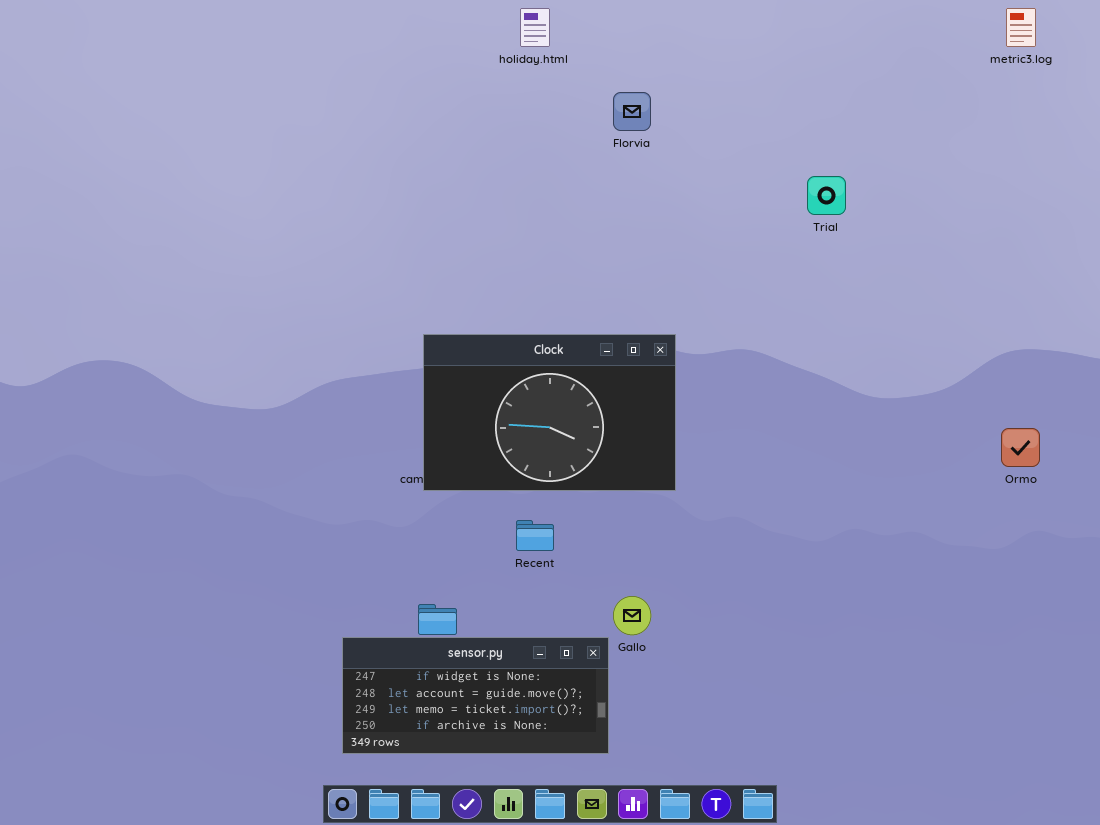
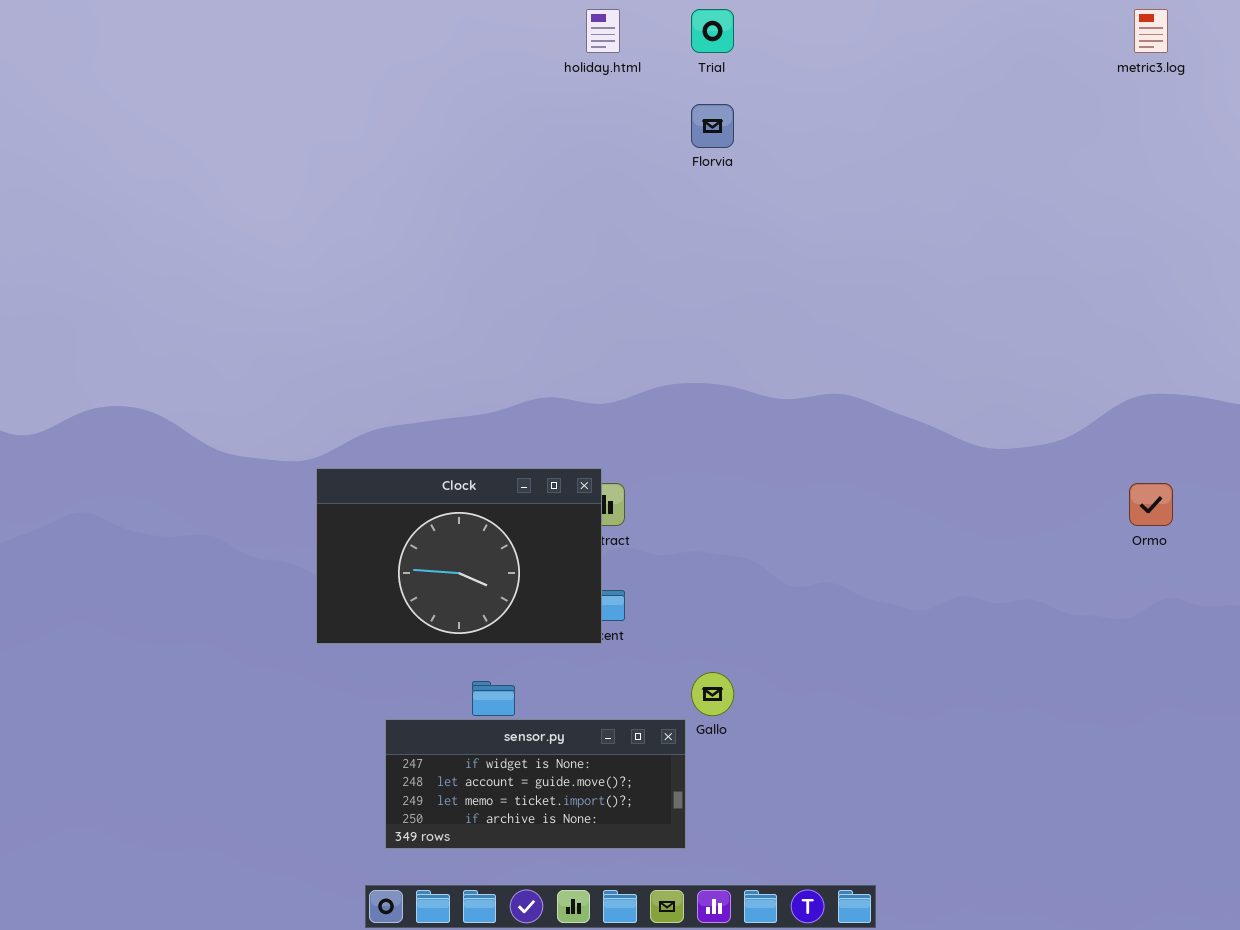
Trial: [807,176,846,215] -> [691,9,734,53], moved
Clock: [423,334,676,491] -> [316,468,602,644], moved

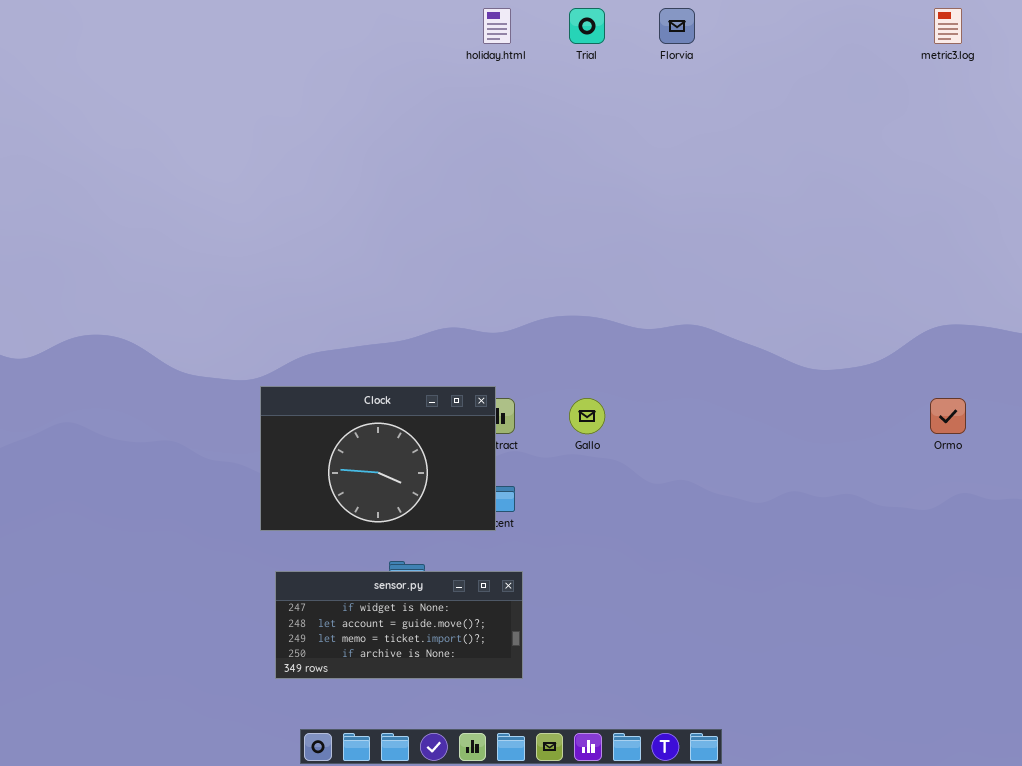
Florvia: [691,104,734,148] -> [659,8,695,44], moved
Gallo: [691,672,734,716] -> [569,398,605,434], moved
sensor.py: [385,719,686,849] -> [275,571,523,679], moved

